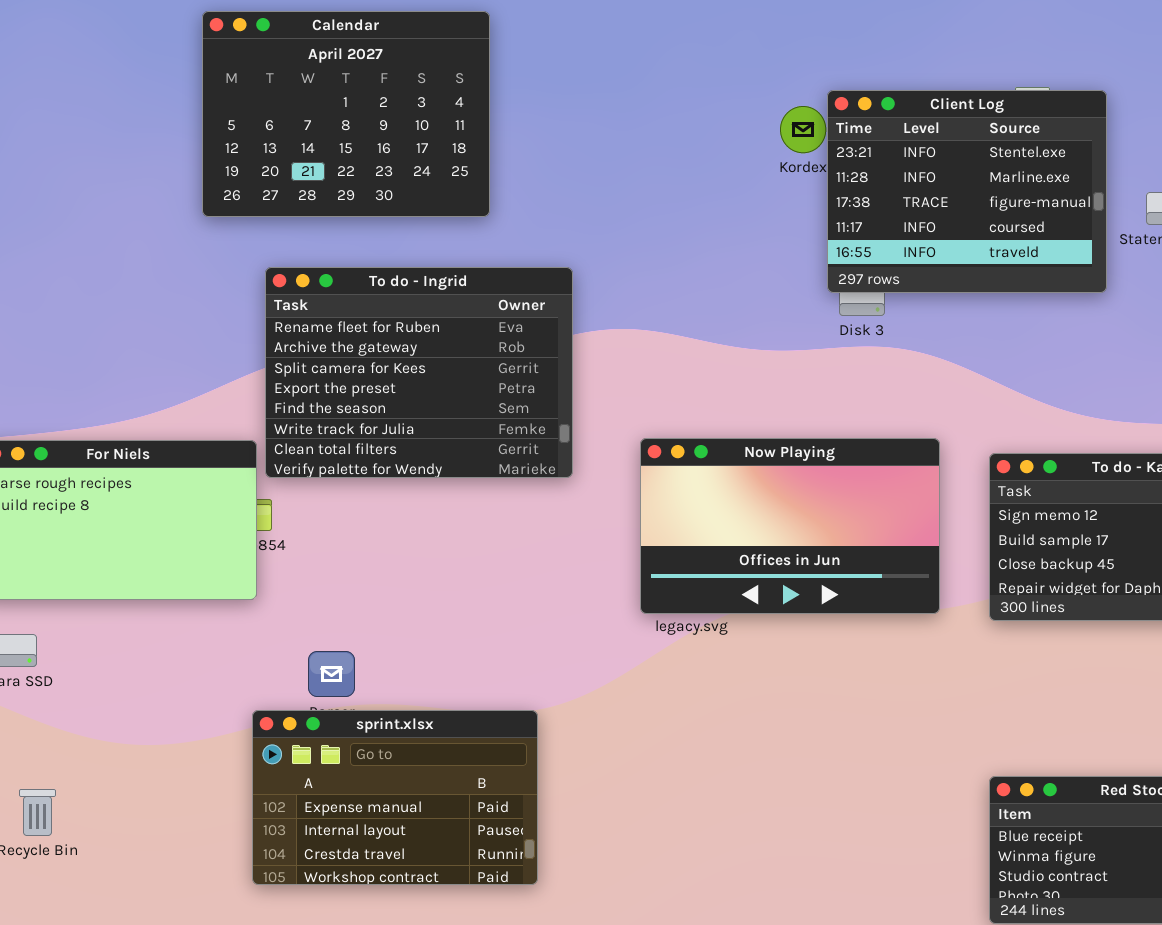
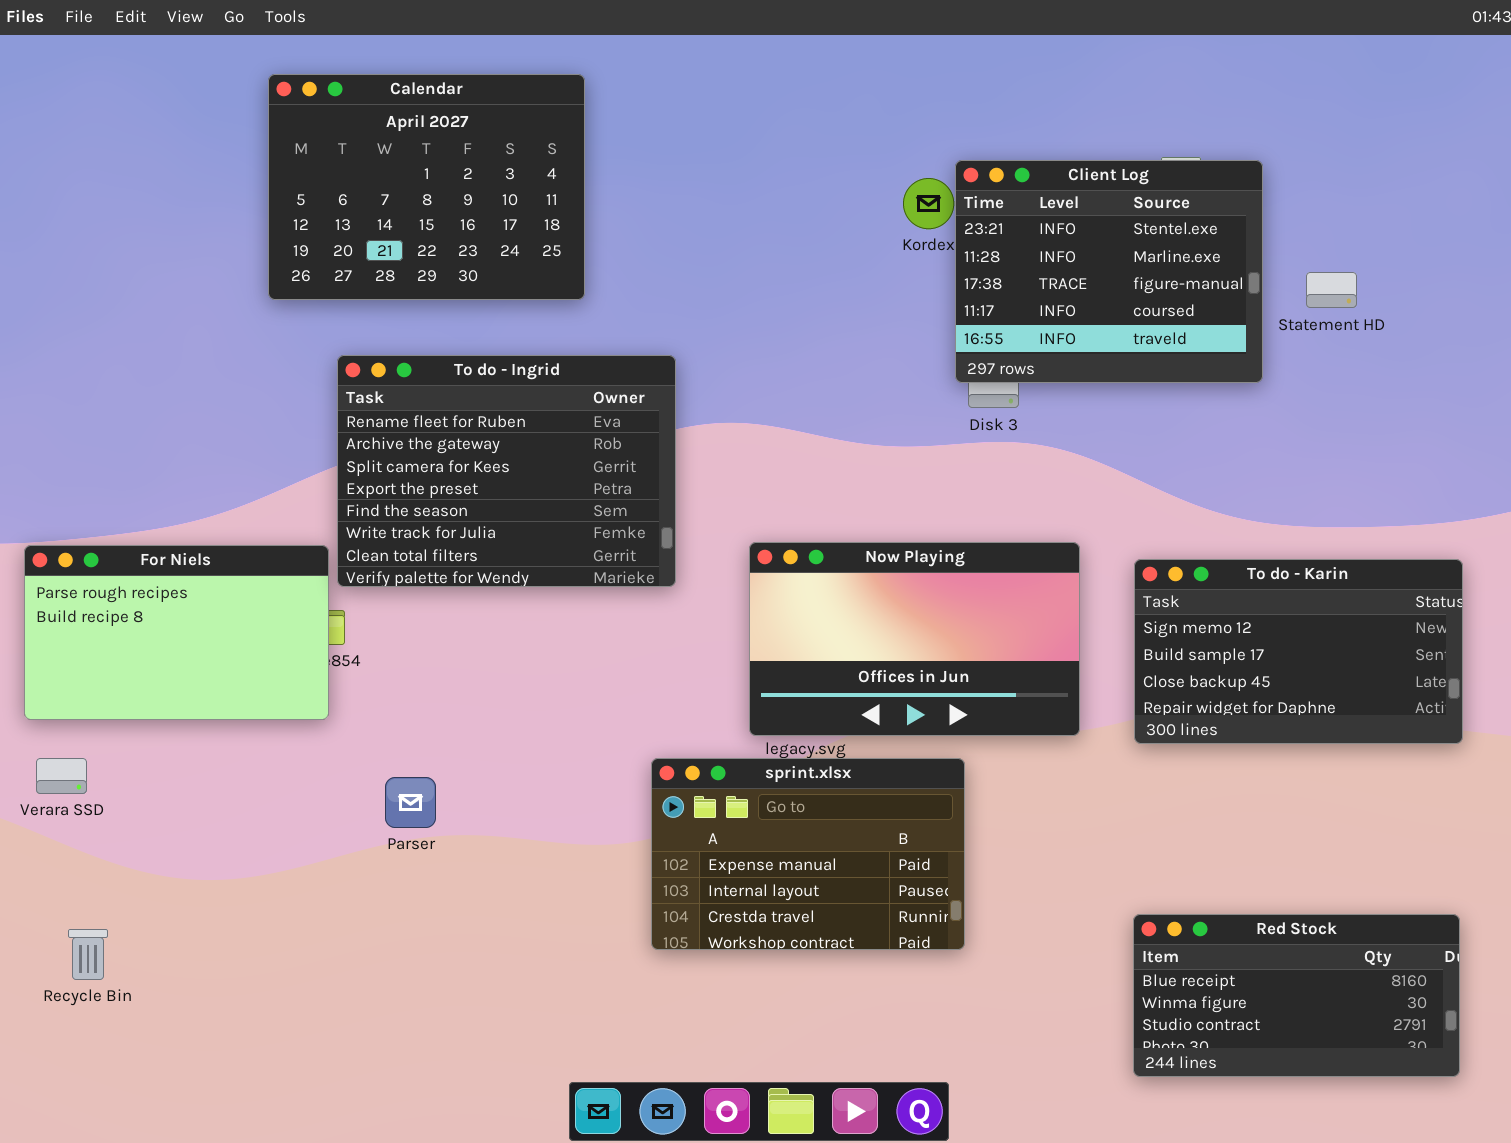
sprint.xlsx: [252,710,538,885] -> [651,758,965,950], moved

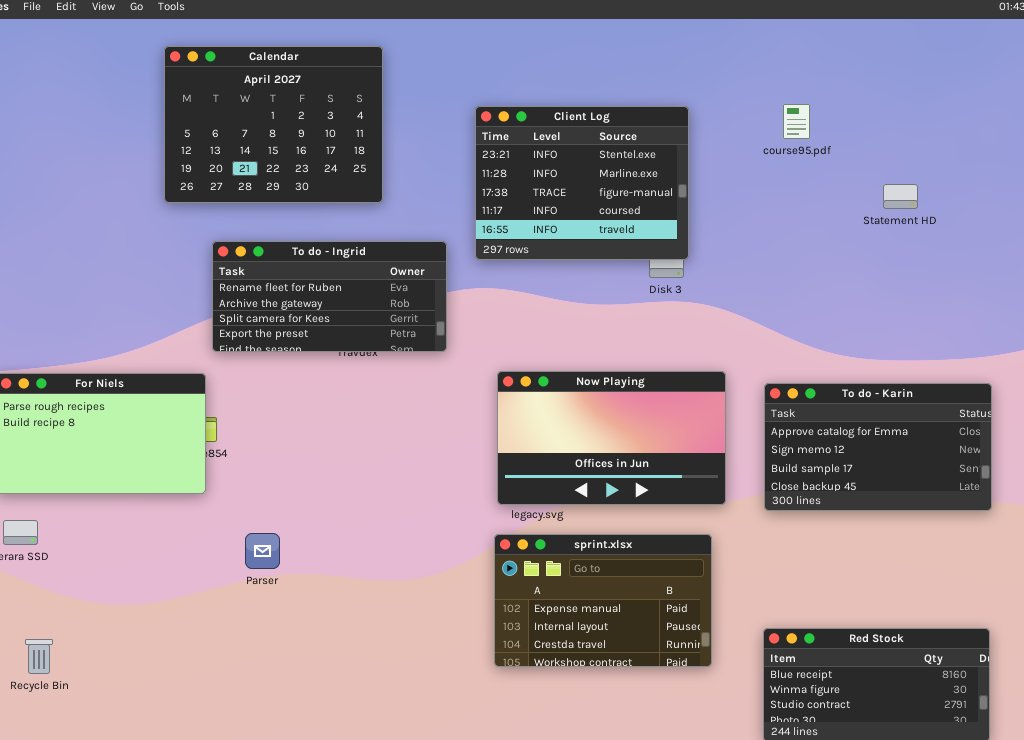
Client Log: [955,160,1263,383] -> [475,106,689,260], moved
To do - Ingrid: [337,355,676,587] -> [212,241,447,352], resized
To do - Karin: [1134,559,1463,744] -> [764,383,992,511], scrolled up 1 row
sprint.xlsx: [651,758,965,950] -> [494,534,712,667], moved

